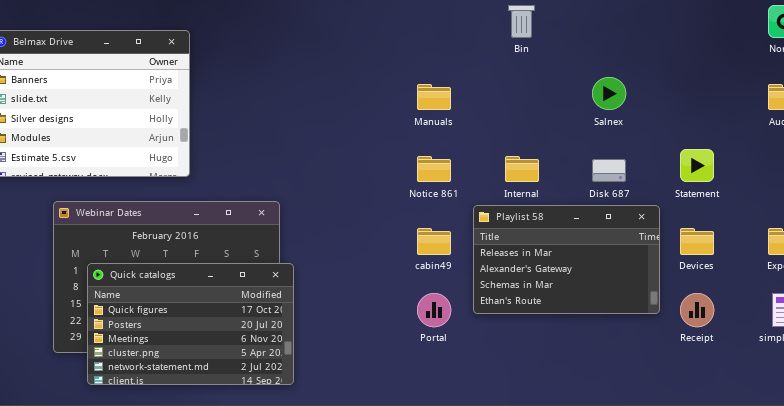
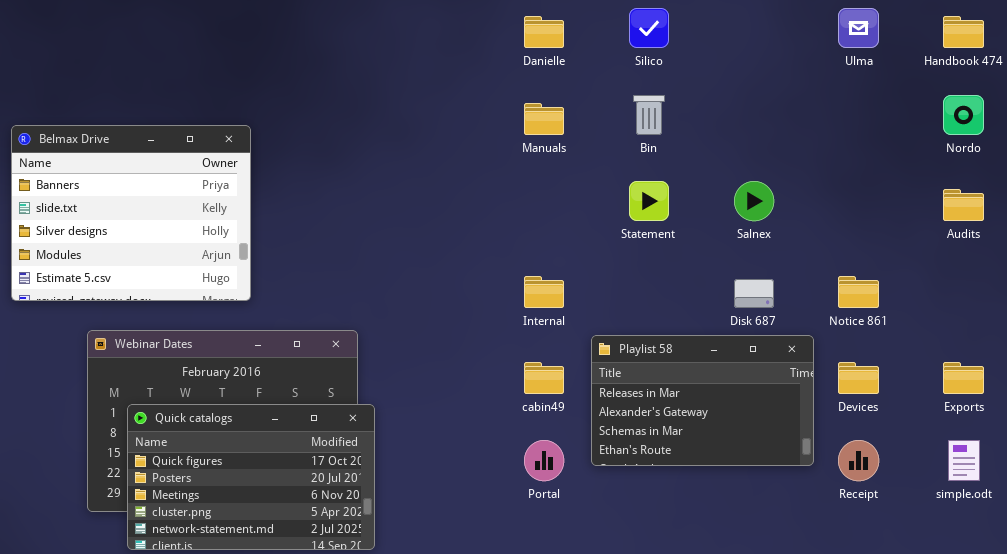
Manuals: [417,84,451,110] -> [524,103,564,135], moved
Statement: [680,149,714,182] -> [629,181,669,221], moved
Notice 861: [417,156,451,182] -> [838,276,879,308], moved
Internal: [505,156,539,182] -> [524,276,564,308], moved

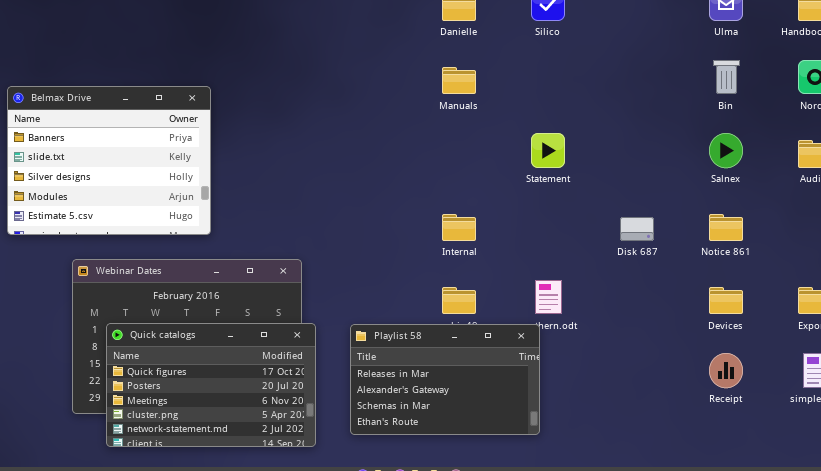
Bin: [633,95,665,135] -> [713,60,740,94], moved
Salnex: [734,181,774,221] -> [709,133,743,168], moved
Playlist 58: [591,335,814,466] -> [350,324,540,435], moved

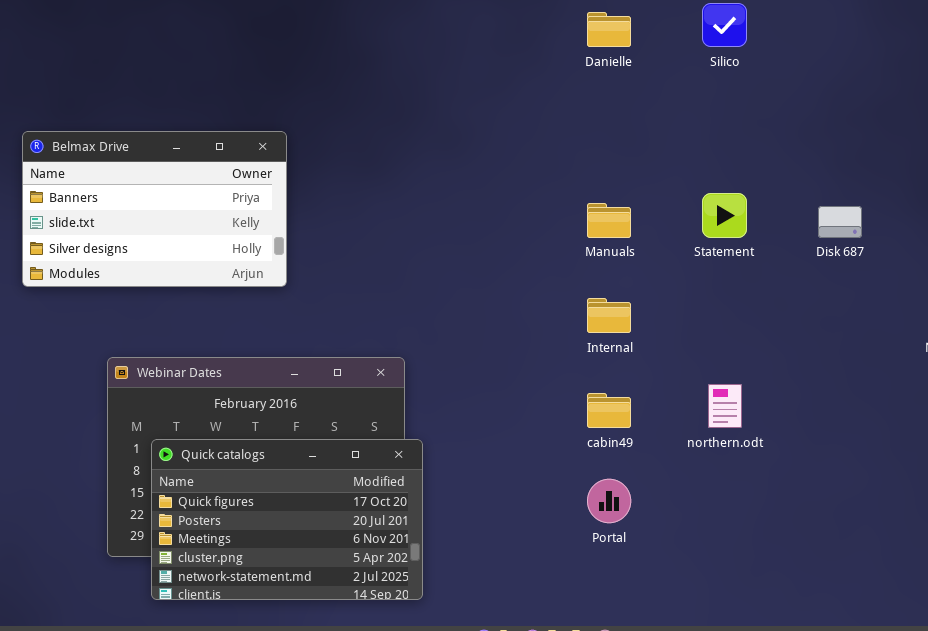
Manuals: [442,67,476,94] -> [587,203,631,238], moved
Belmax Drive: [7,86,211,235] -> [22,131,287,287], resized
Disk 687: [620,217,654,241] -> [818,206,862,238], moved
Playlist 58: [350,324,540,435] -> none, closed

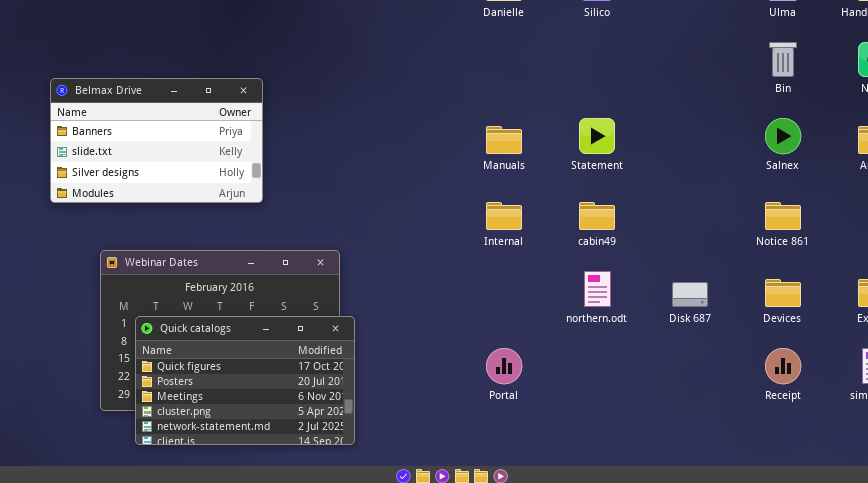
Belmax Drive: [22,131,287,287] -> [50,78,263,203], moved
Disk 687: [818,206,862,238] -> [672,282,708,307], moved
cabin49: [587,393,631,428] -> [579,202,615,230], moved

